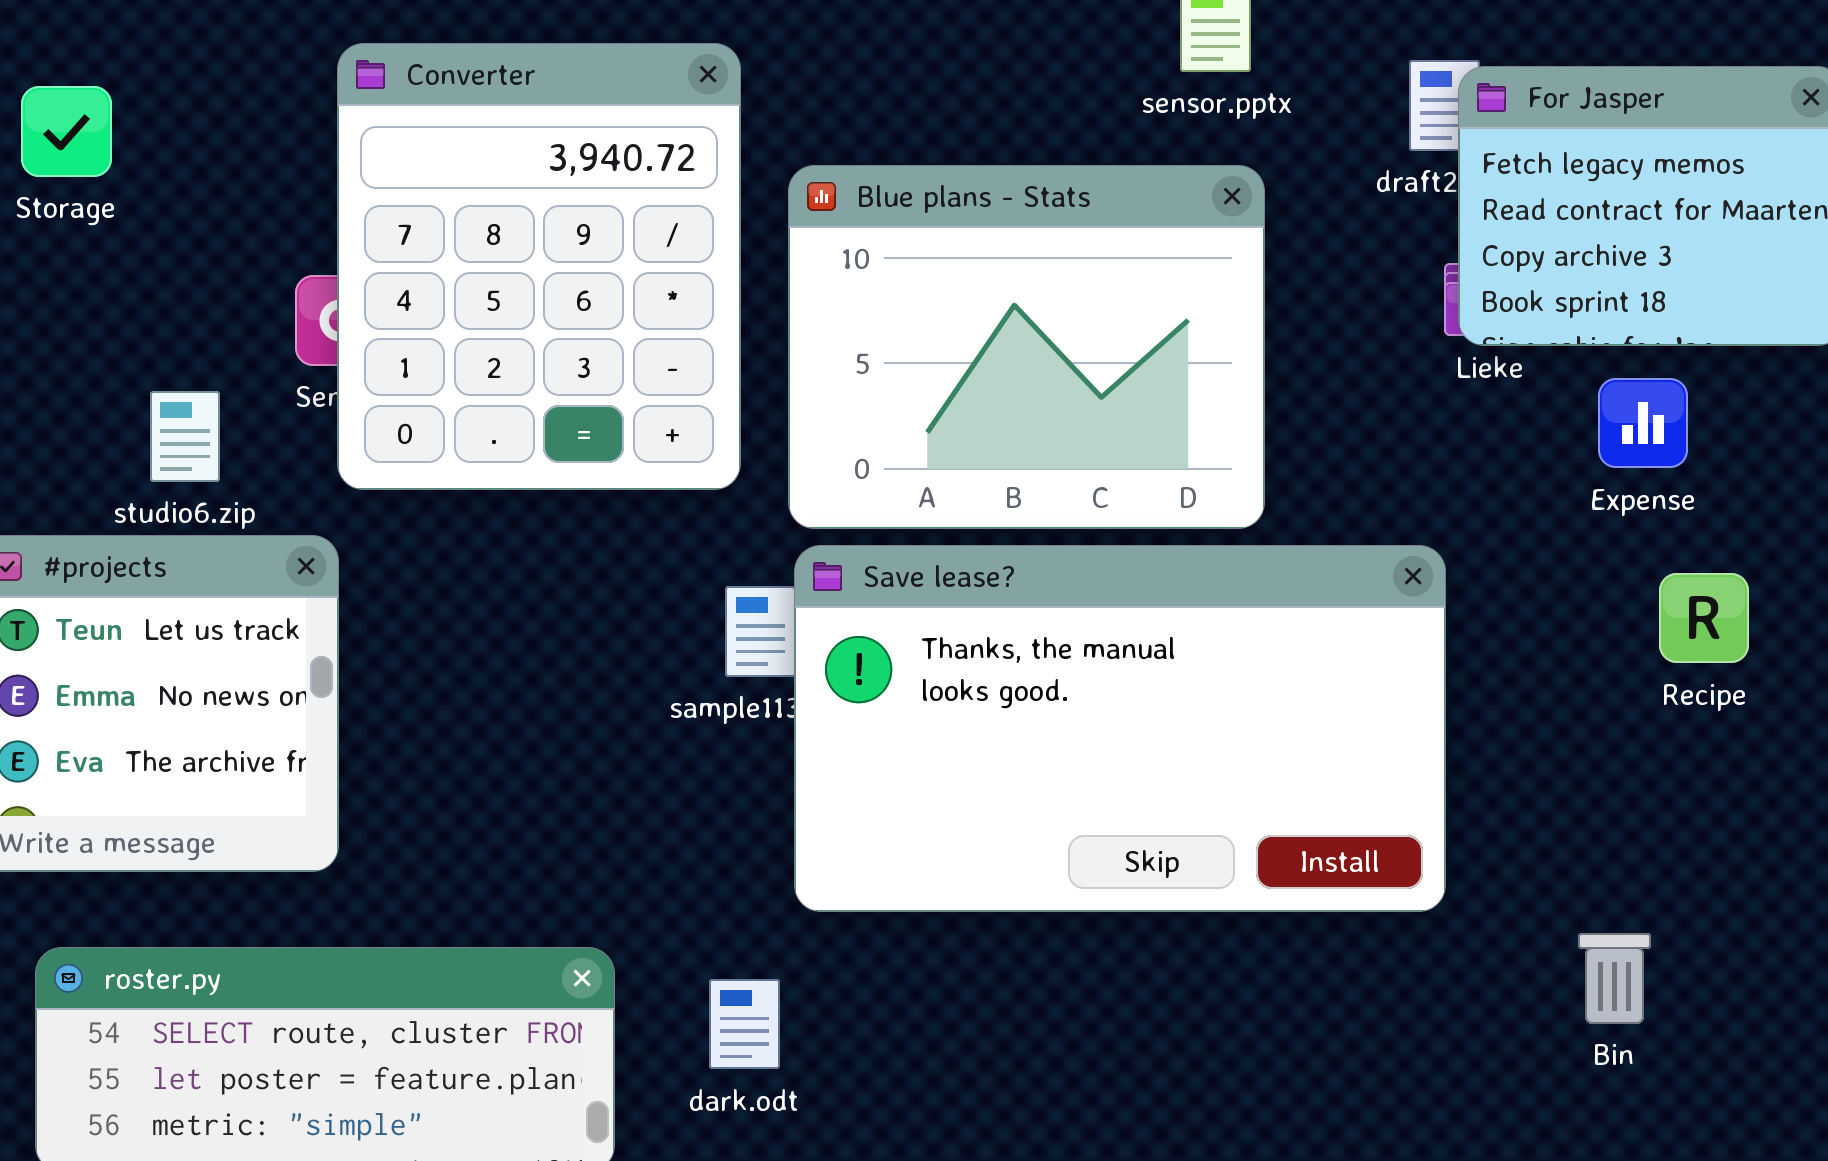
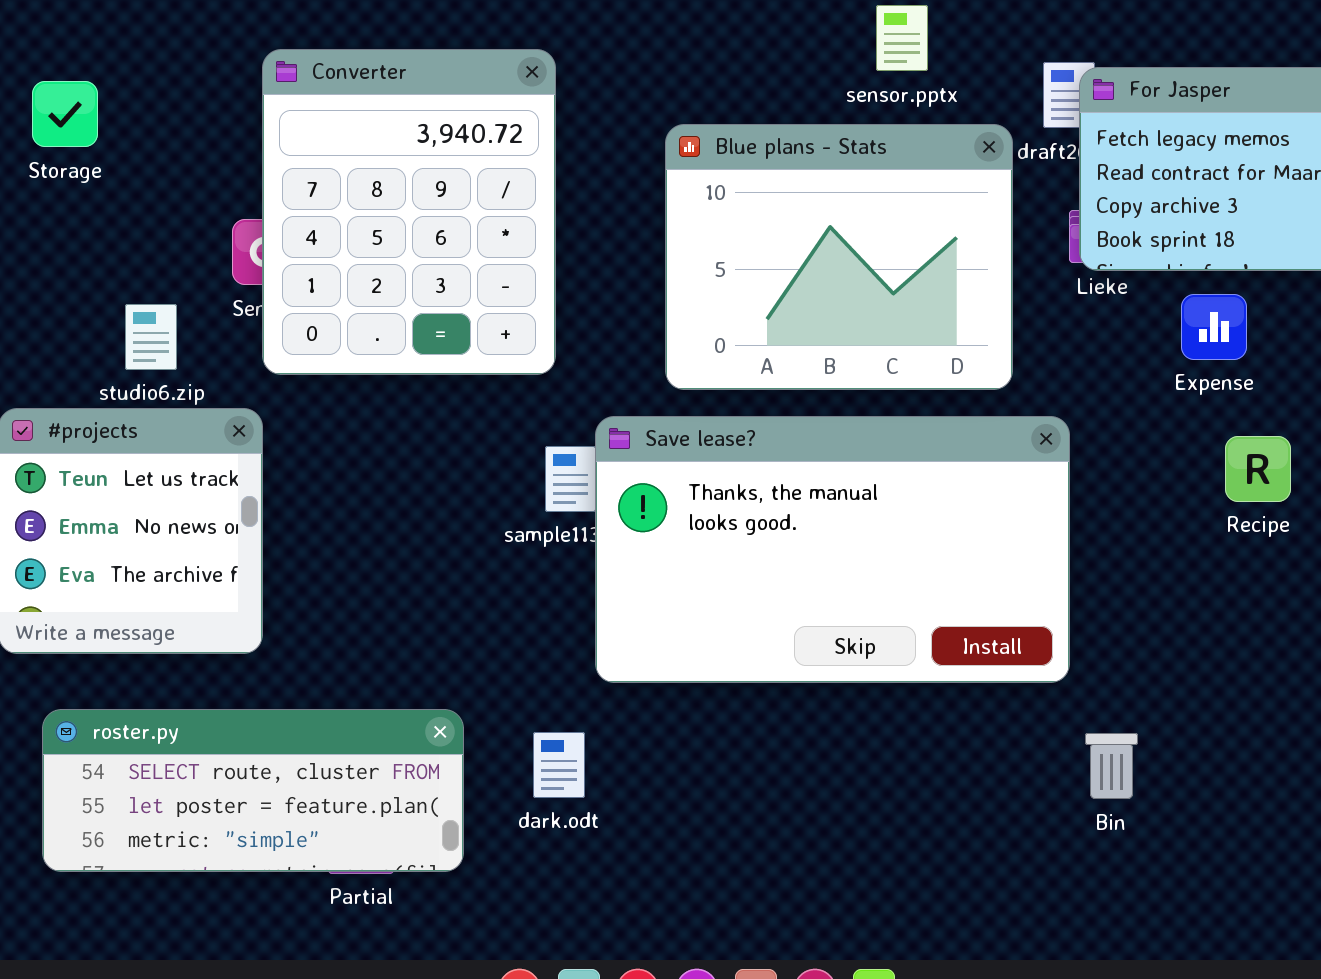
Blue plans - Stats: [788,165,1265,529] -> [665,124,1013,390], moved
Bin: [1578,933,1651,1024] -> [1085,733,1138,799], moved

